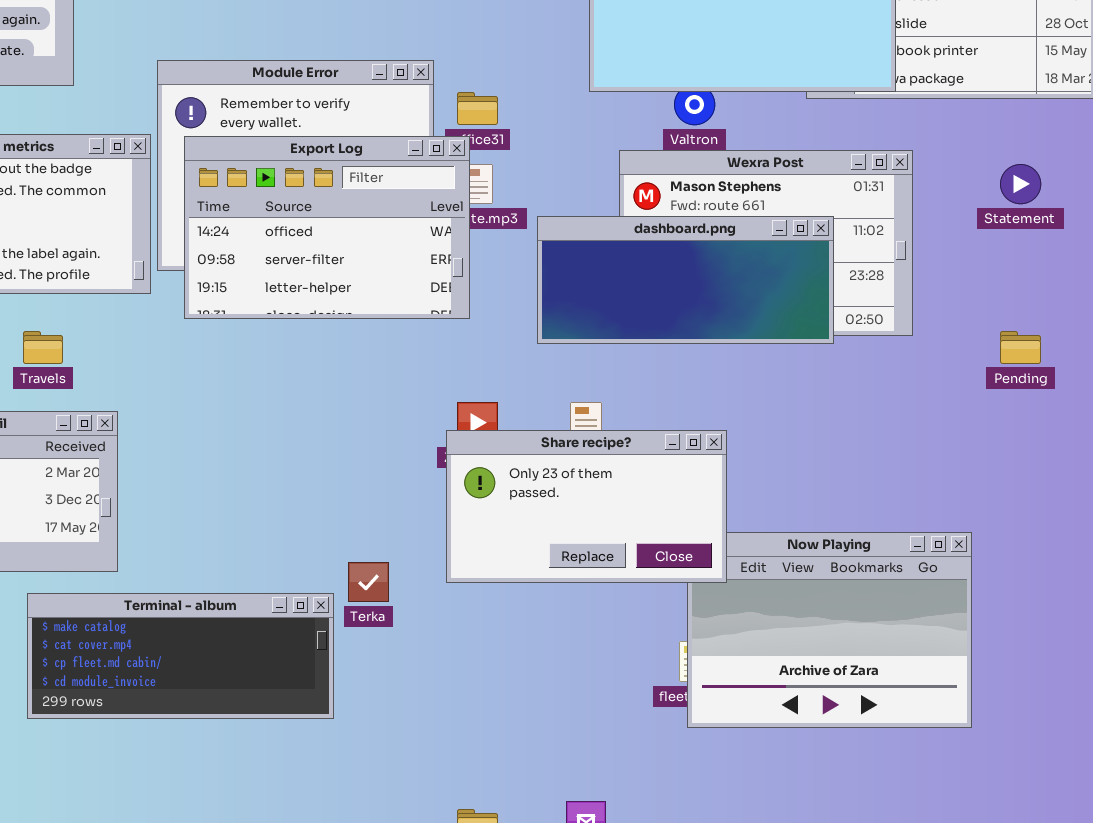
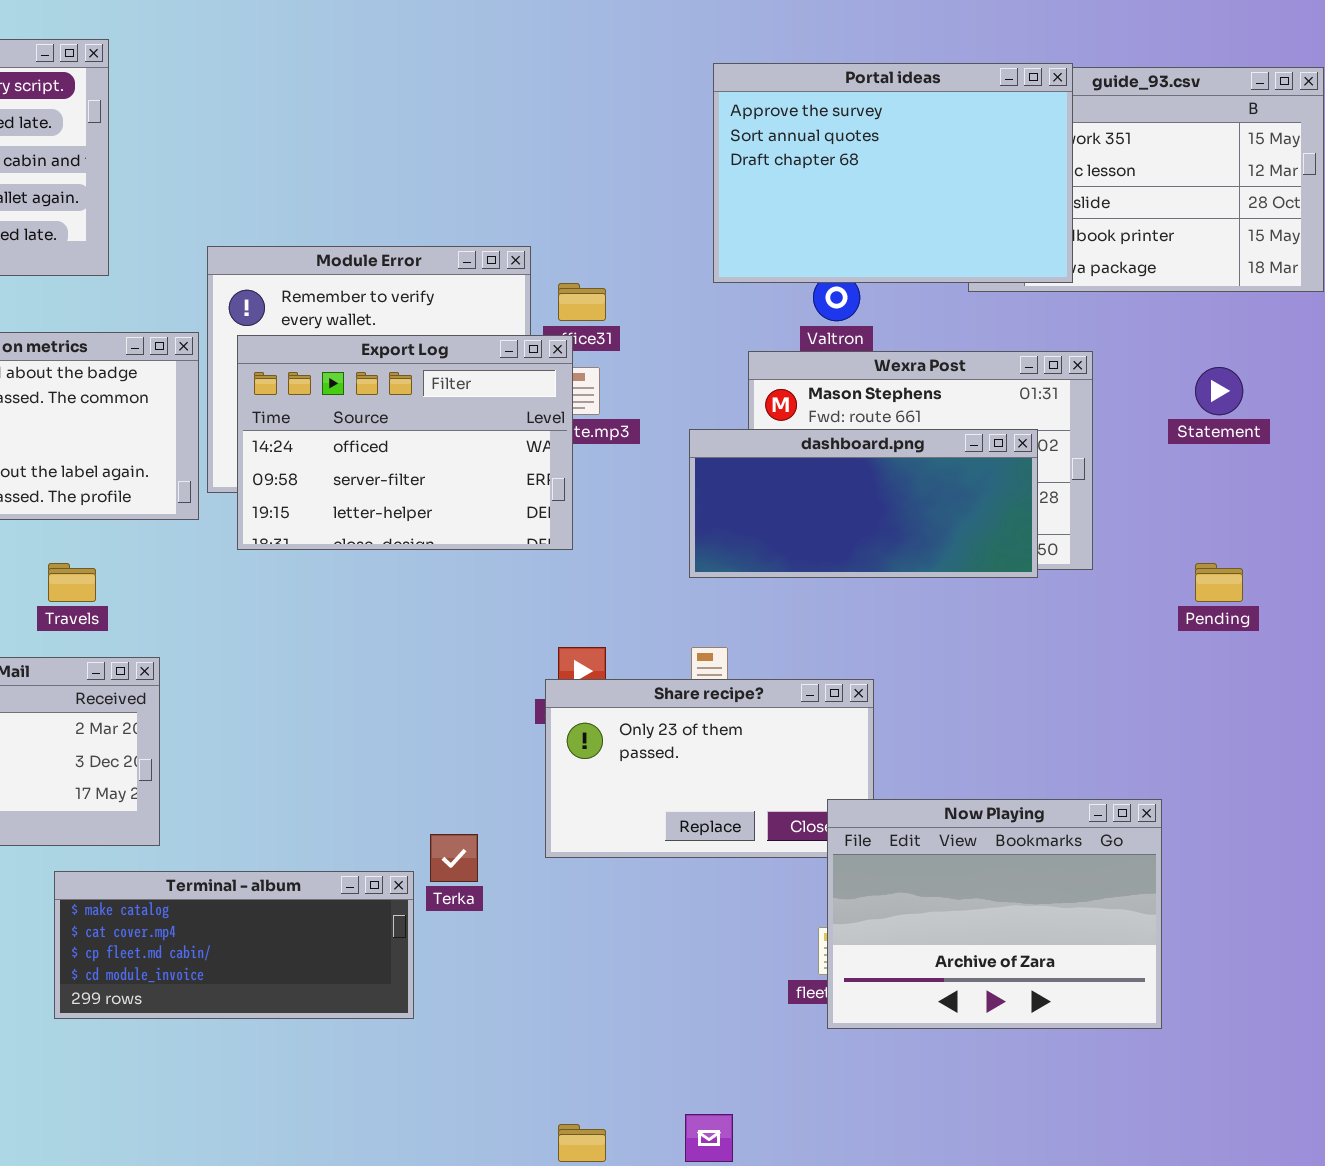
dashboard.png: [537,216,834,344] -> [689,429,1038,578], moved
Now Playing: [687,532,972,728] -> [827,799,1162,1029], raised

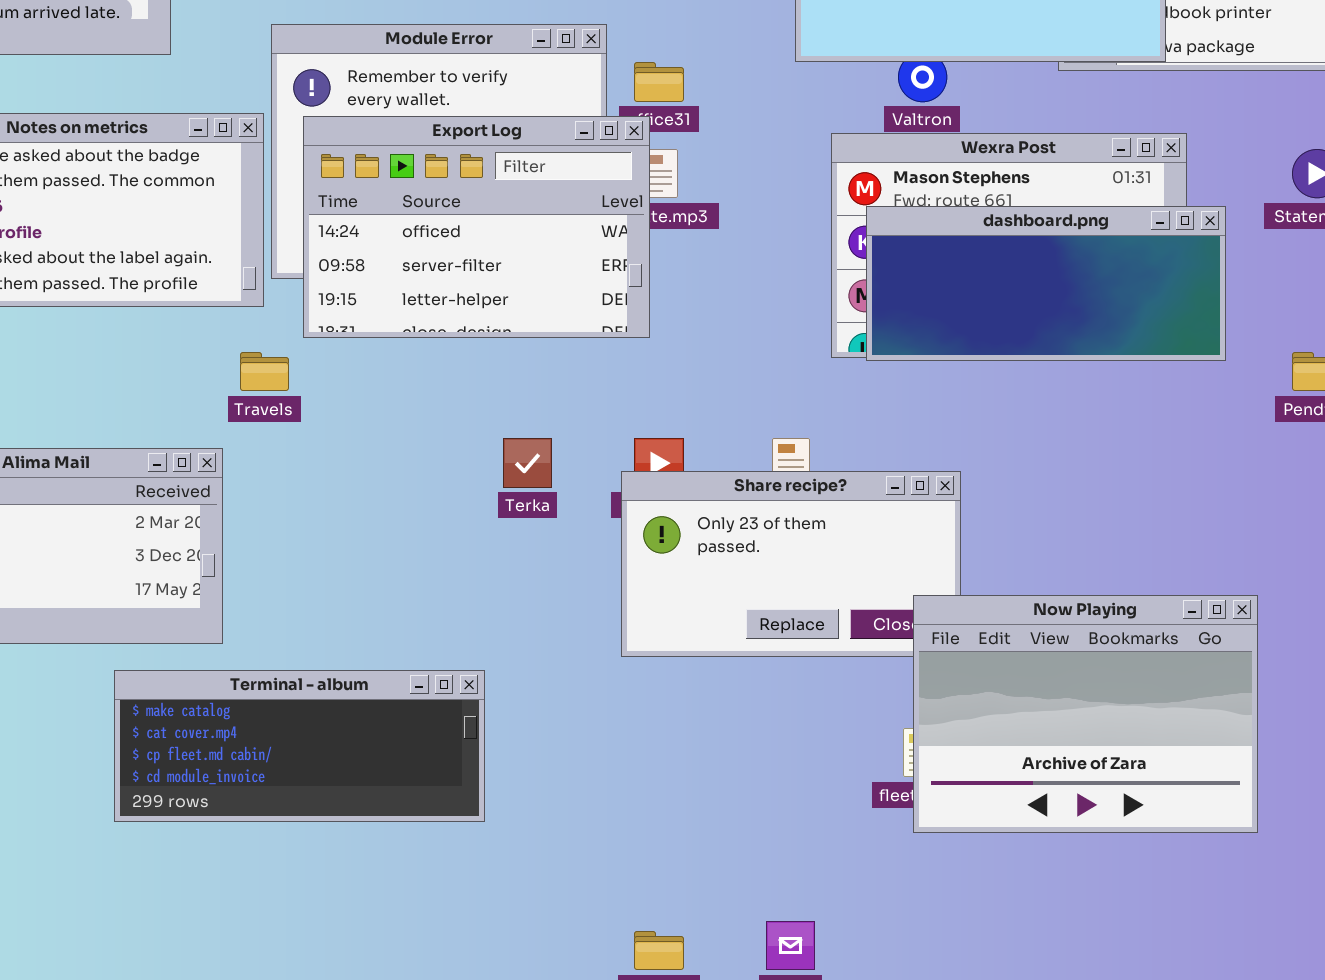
dashboard.png: [689,429,1038,578] -> [866,206,1226,361], moved
Travels: [48,563,96,602] -> [240,352,289,391], moved
Terka: [430,834,478,882] -> [503,438,552,488], moved

